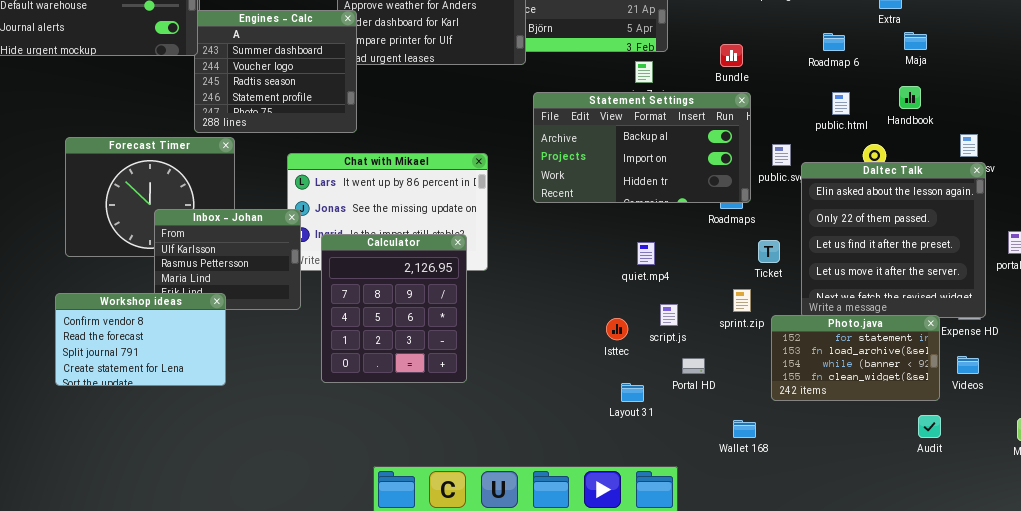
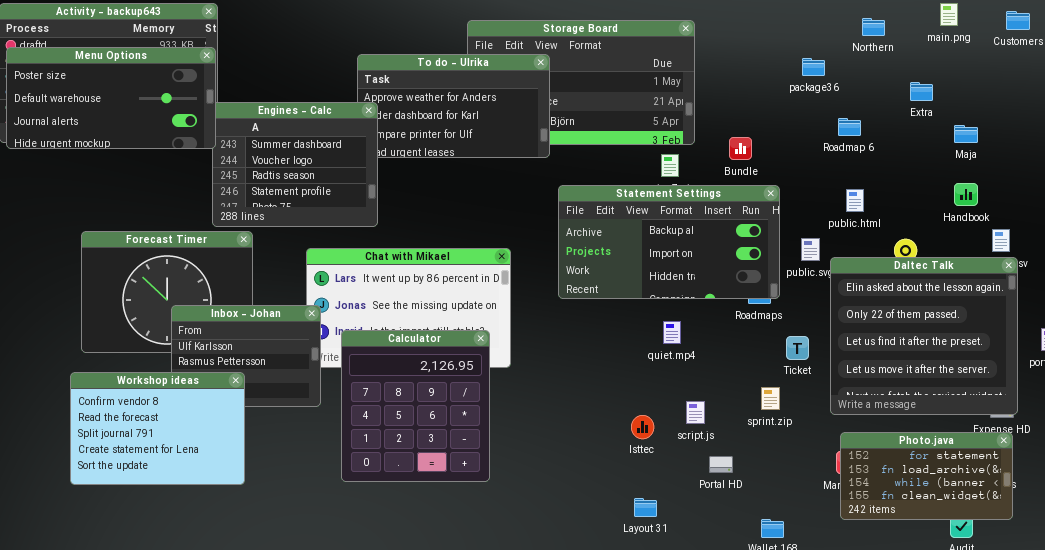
Maja: [904,32,927,50] -> [954,125,978,143], moved
Roadmap 6: [823,33,845,51] -> [838,118,861,136], moved
Bundle: [720,44,743,67] -> [729,137,752,160], moved
Handbook: [899,86,921,109] -> [954,183,978,206], moved
public.html: [832,92,850,115] -> [846,189,864,212], moved
quiet.mp4: [637,242,655,265] -> [663,321,681,344], moved
Workshop ideas: [55,293,226,386] -> [70,372,245,485], resized
Photo.java: [771,315,940,401] -> [840,432,1013,520], moved
Layout 31: [621,383,644,402] -> [634,498,657,517], moved

